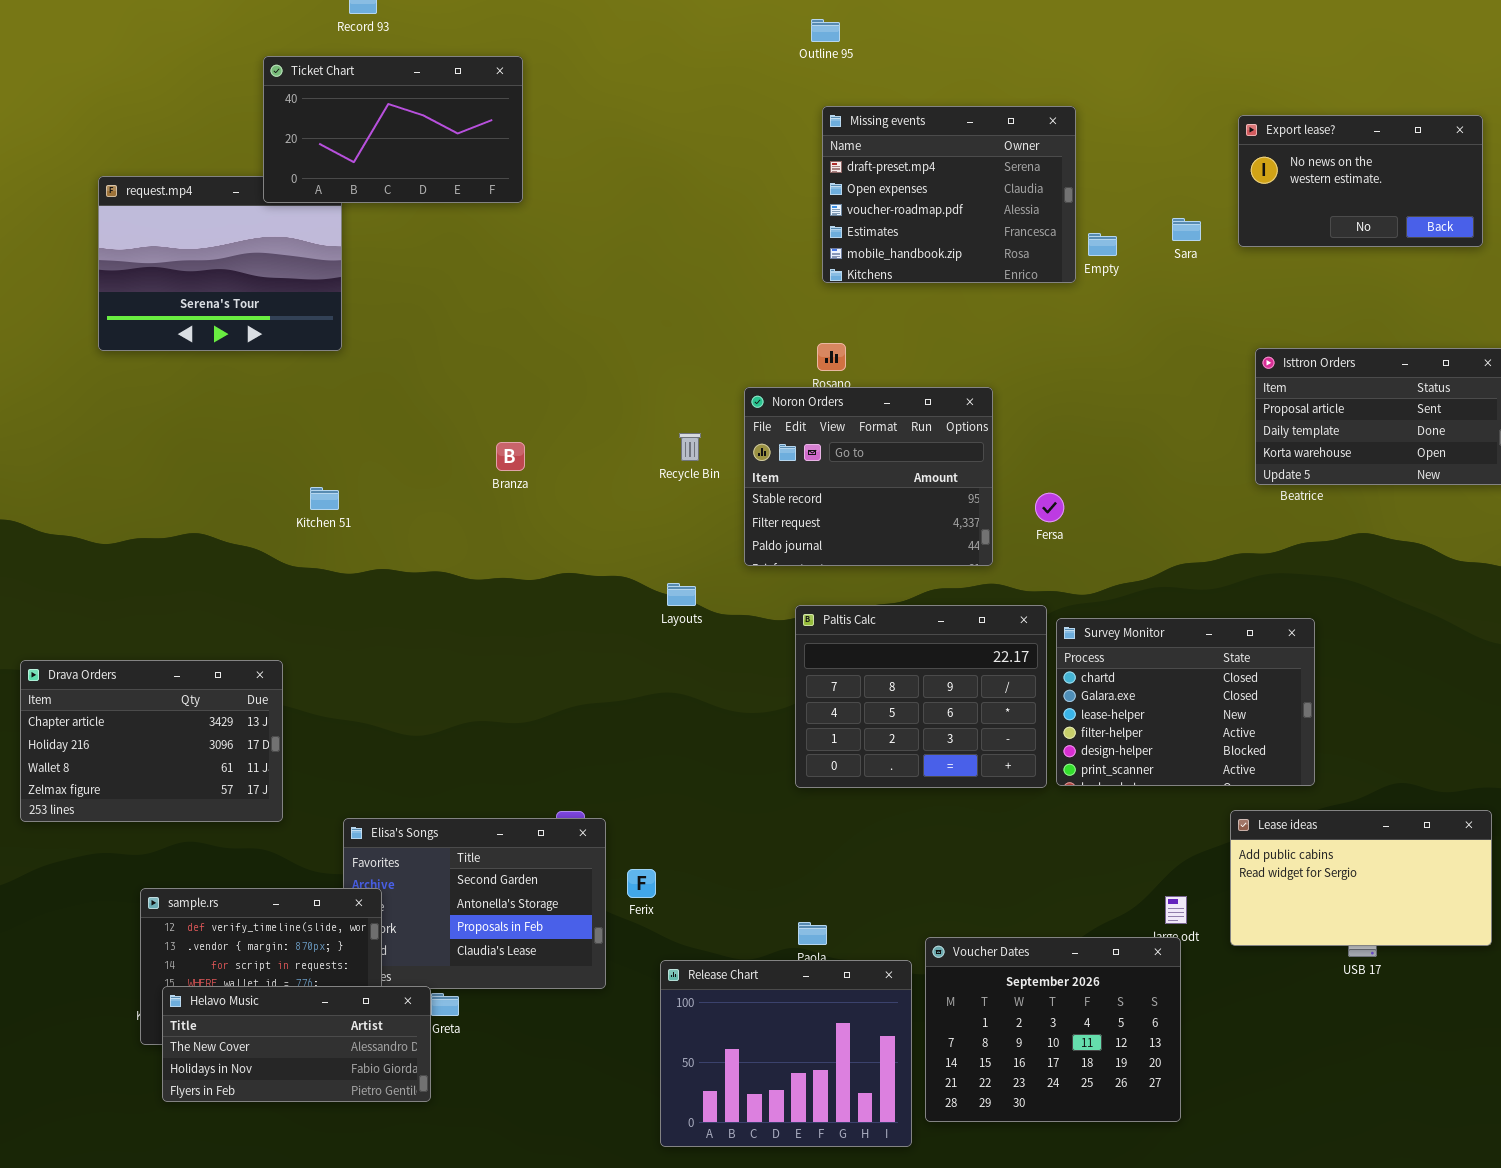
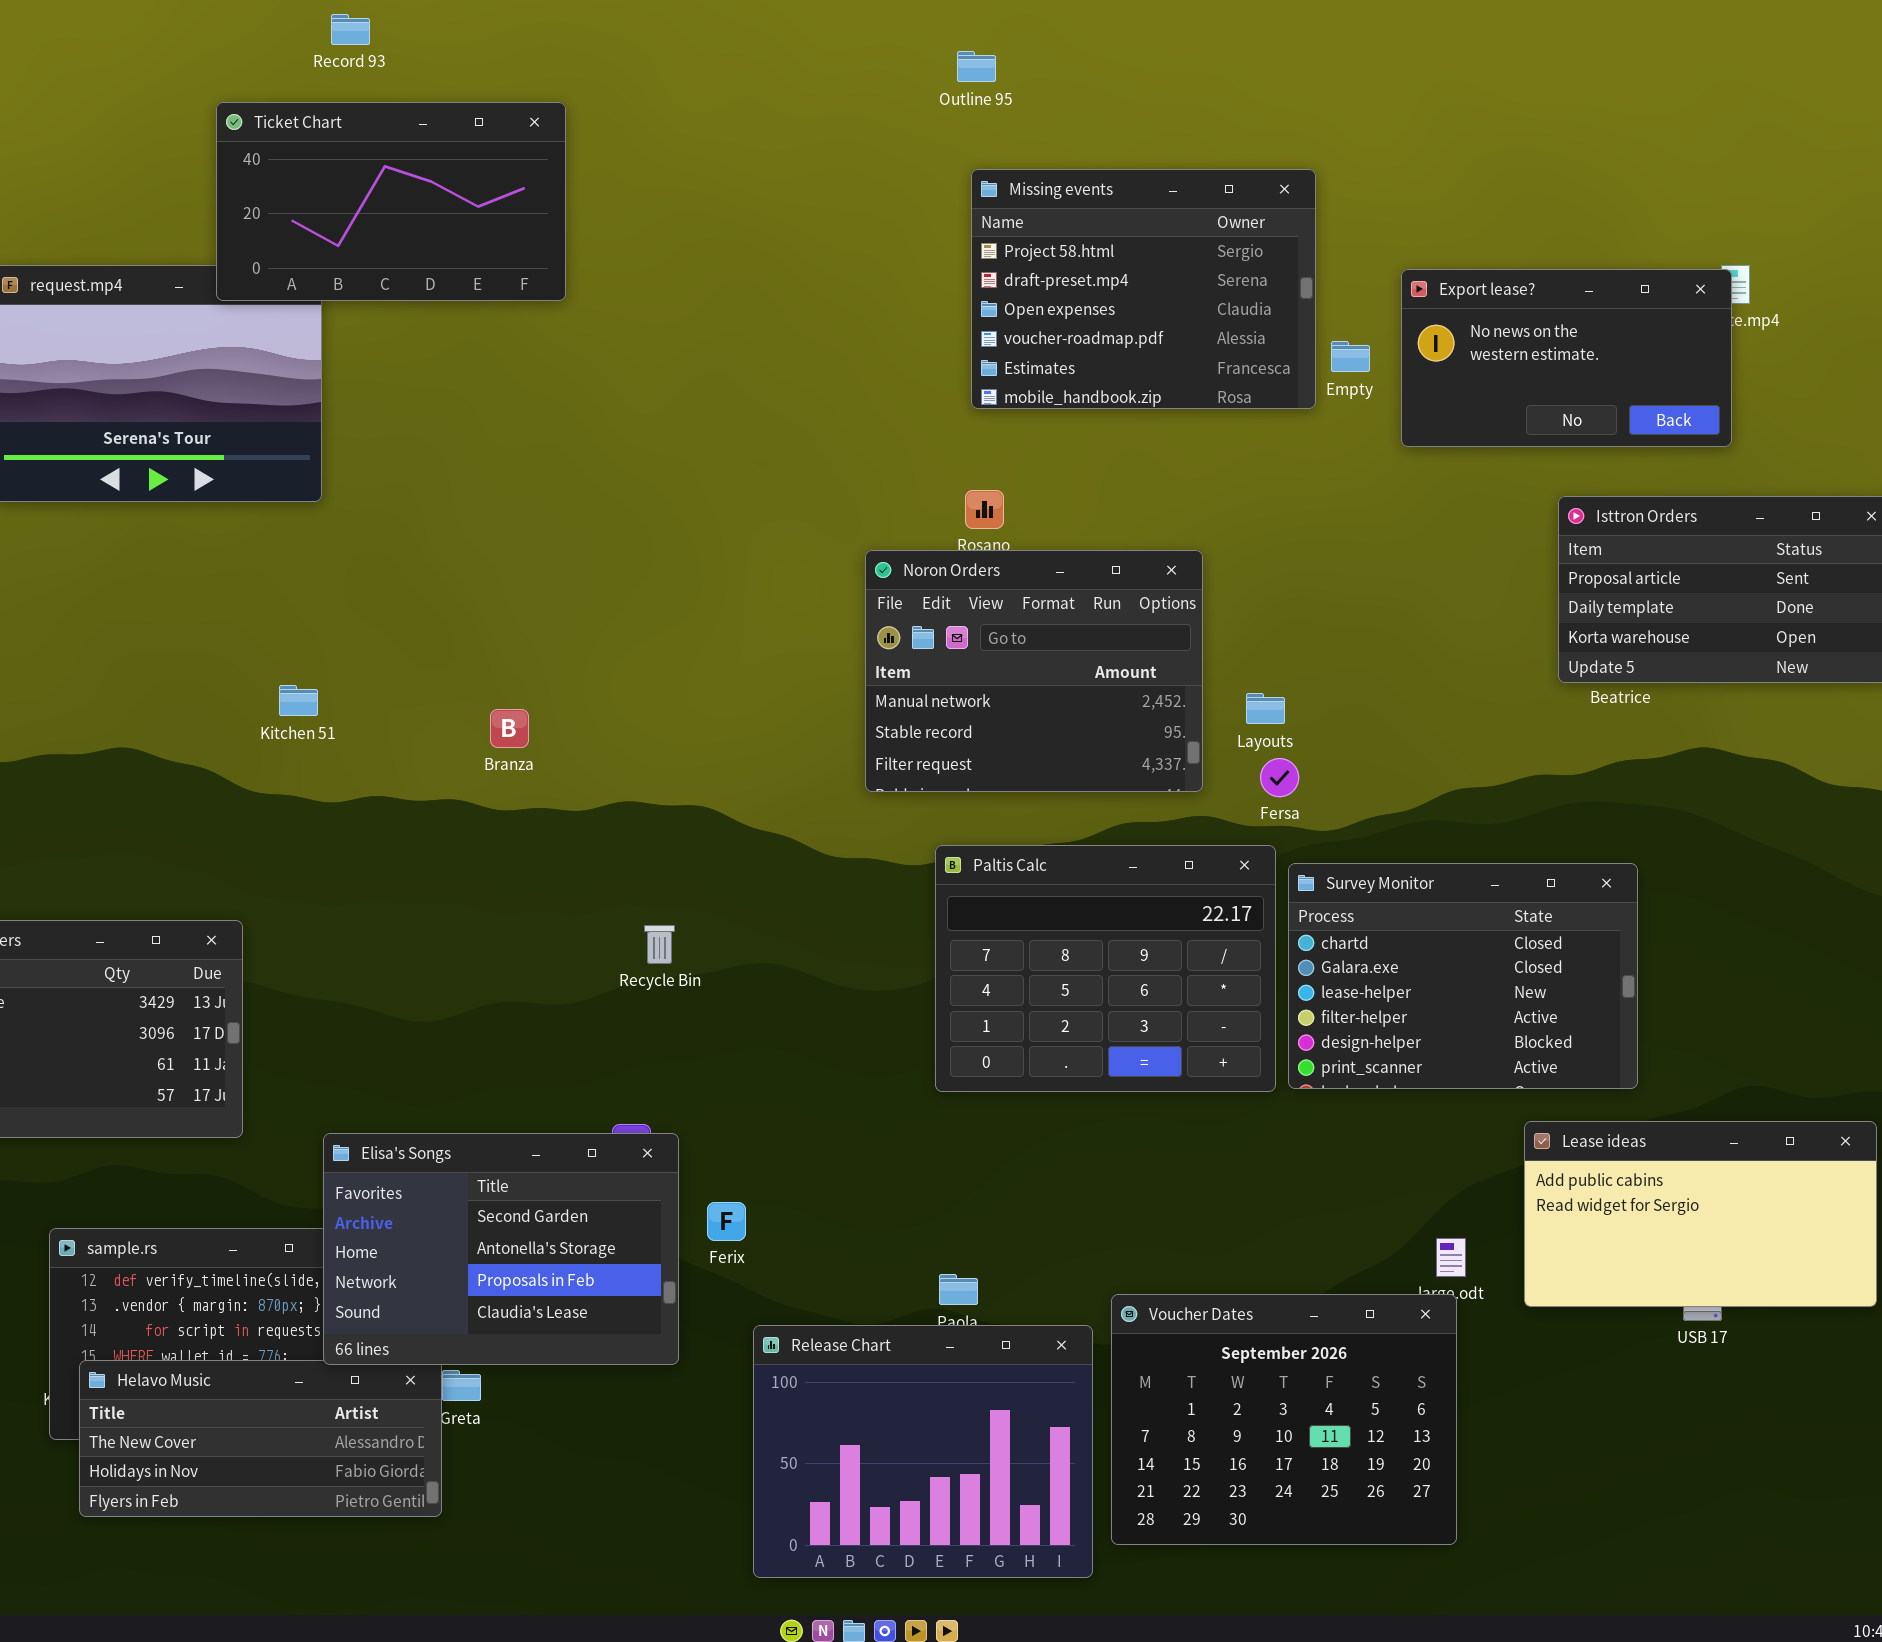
Missing events: [822,106,1076,283] -> [971,169,1316,409], scrolled up 1 row
Export lease?: [1238,115,1483,247] -> [1401,269,1732,447], moved
Noron Orders: [744,387,993,566] -> [865,550,1203,792], scrolled up 1 row
Recycle Bin: [679,433,701,461] -> [644,925,675,964], moved
Branza: [496,442,525,471] -> [490,709,529,748], moved
Fersa: [1035,493,1064,522] -> [1260,758,1299,797], moved
Layouts: [667,583,696,606] -> [1246,693,1285,724], moved
Elisa's Songs: [343,818,606,989] -> [323,1133,679,1365], raised

